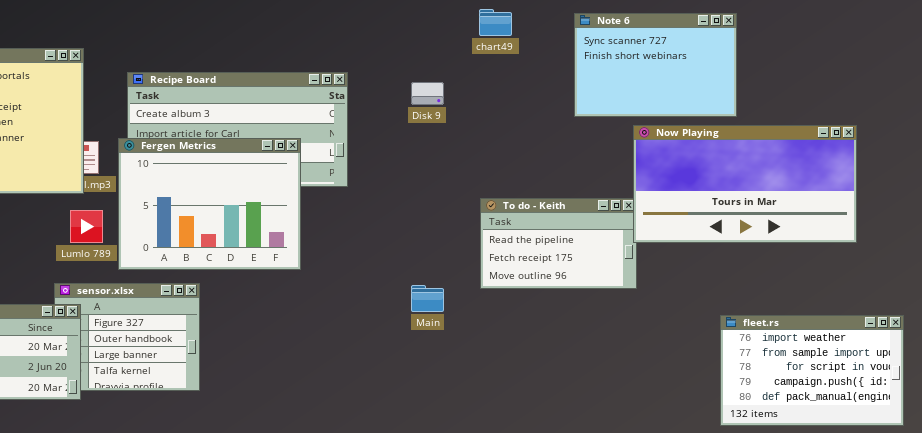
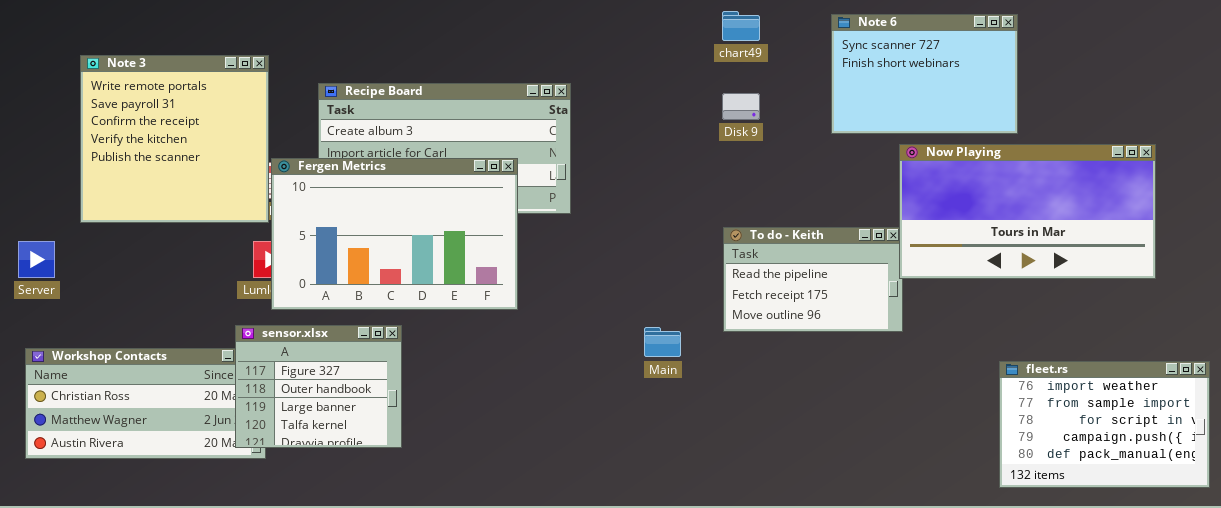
Disk 9: [411,82,444,105] -> [722,93,760,120], moved
Fergen Metrics: [118,138,301,270] -> [271,158,518,310], resized
sensor.xlsx: [54,283,200,391] -> [235,325,402,448], raised

